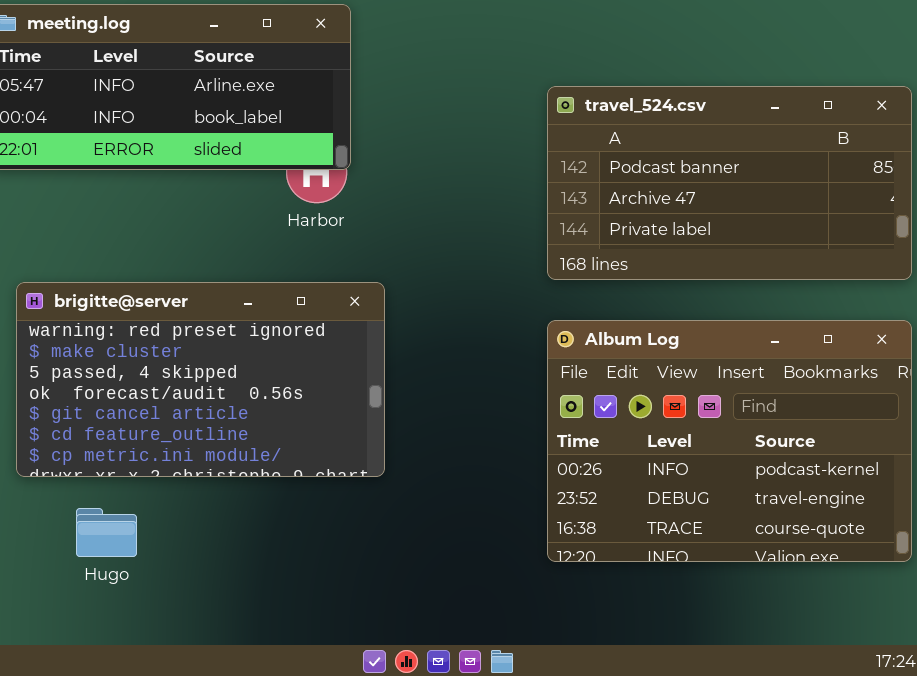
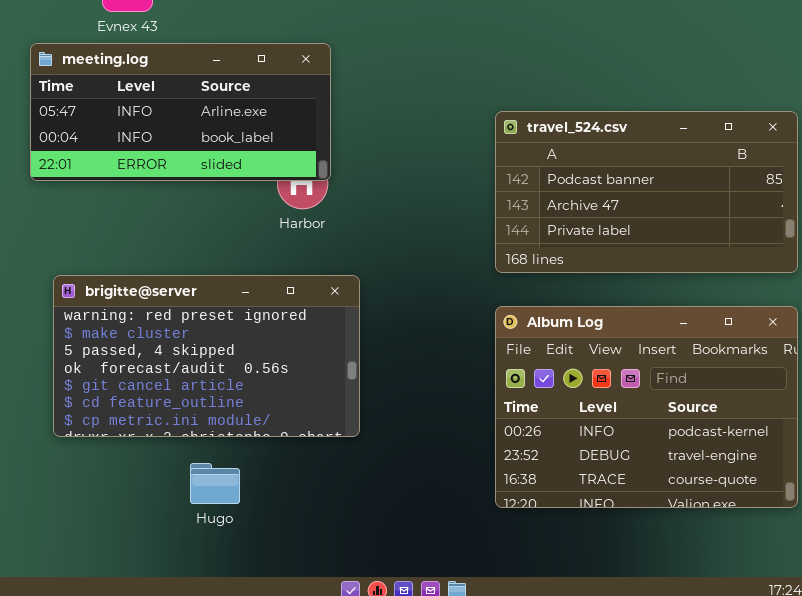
Hugo: [76,508,137,557] -> [190,463,240,504], moved

